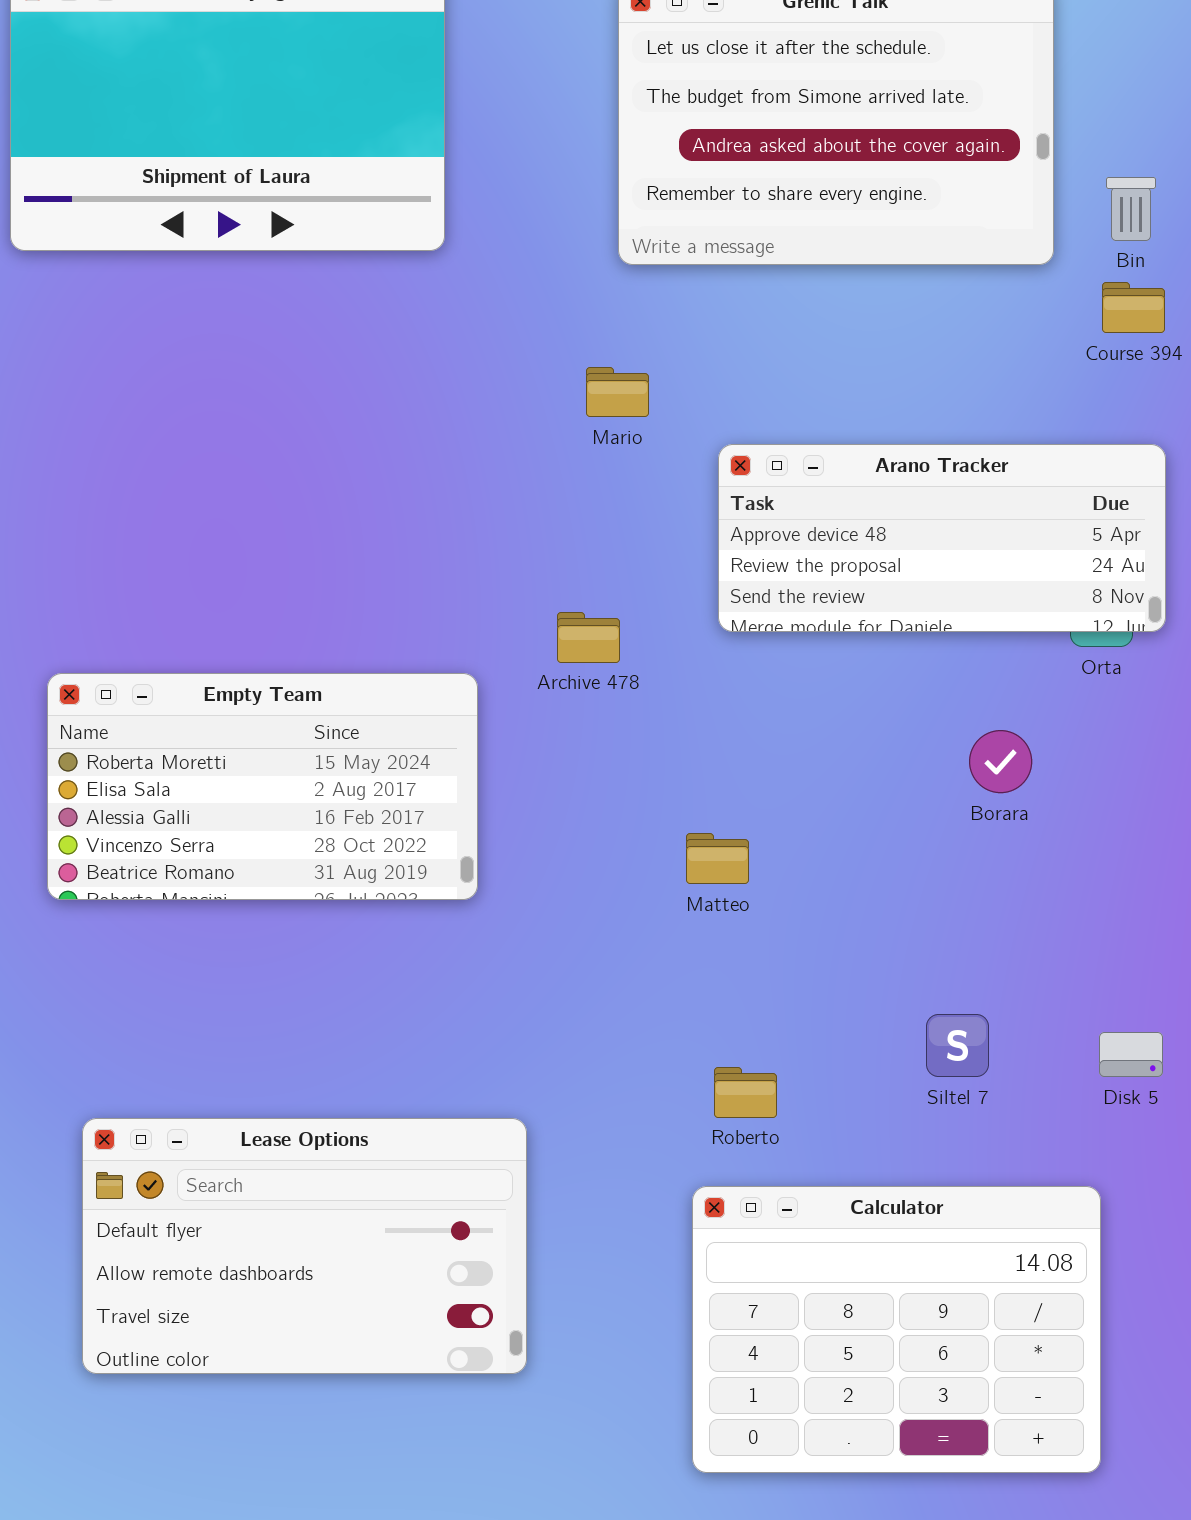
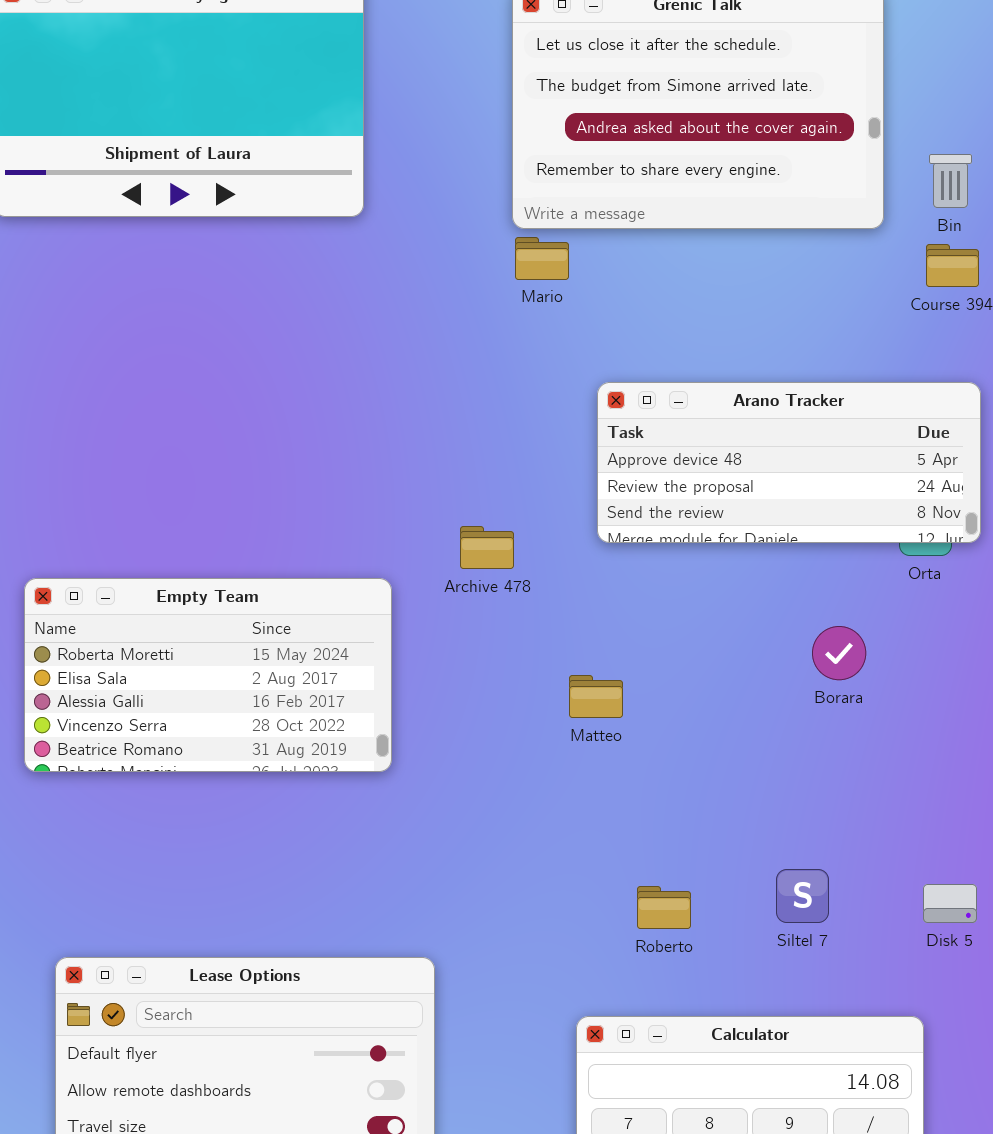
Mario: [586,367,649,417] -> [515,237,569,280], moved
Matteo: [686,833,749,884] -> [569,675,623,718], moved
Roberto: [714,1067,777,1118] -> [637,886,691,929], moved

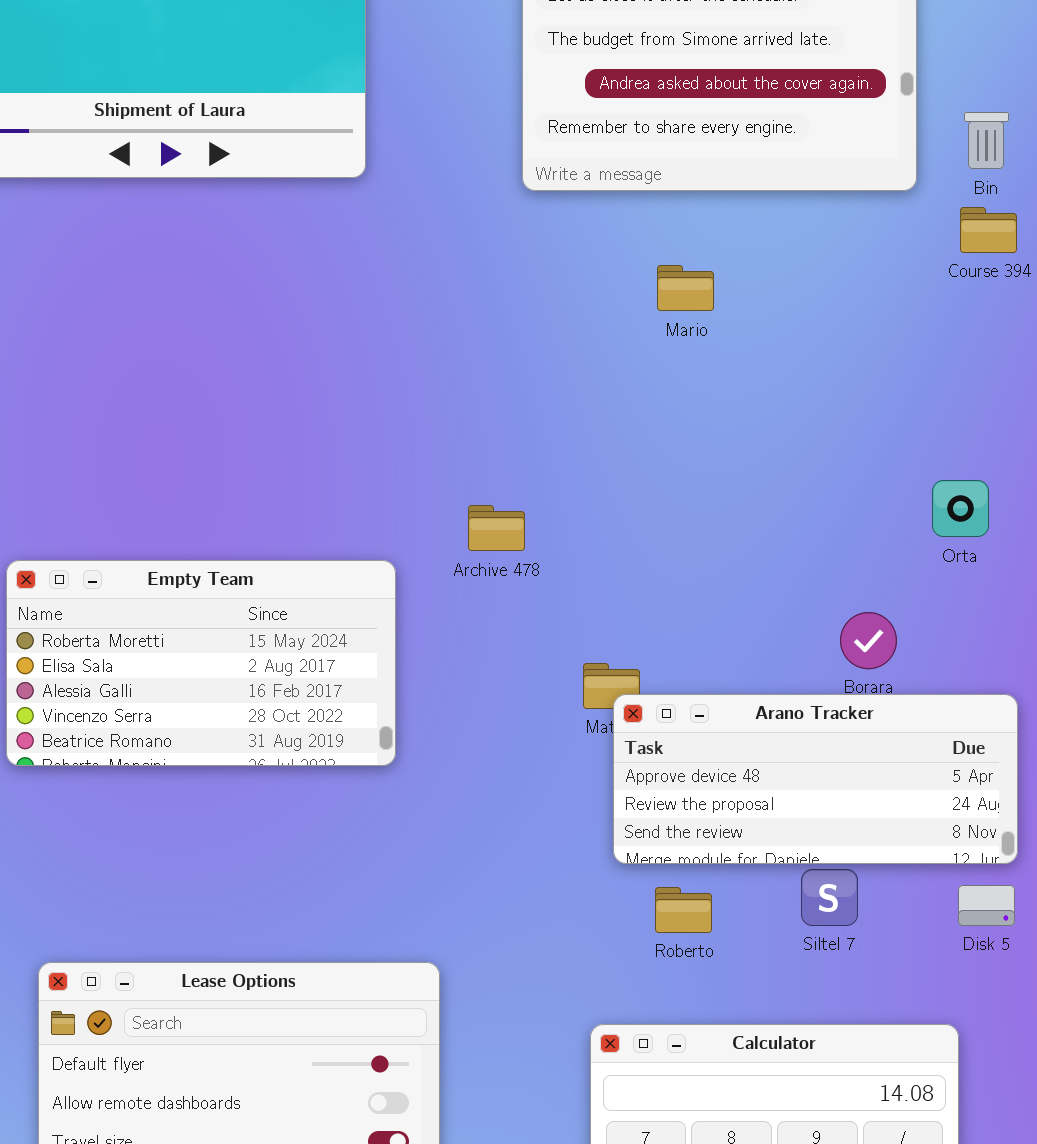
Mario: [515,237,569,280] -> [657,265,714,311], moved
Arano Tracker: [597,382,981,543] -> [613,694,1018,864], moved

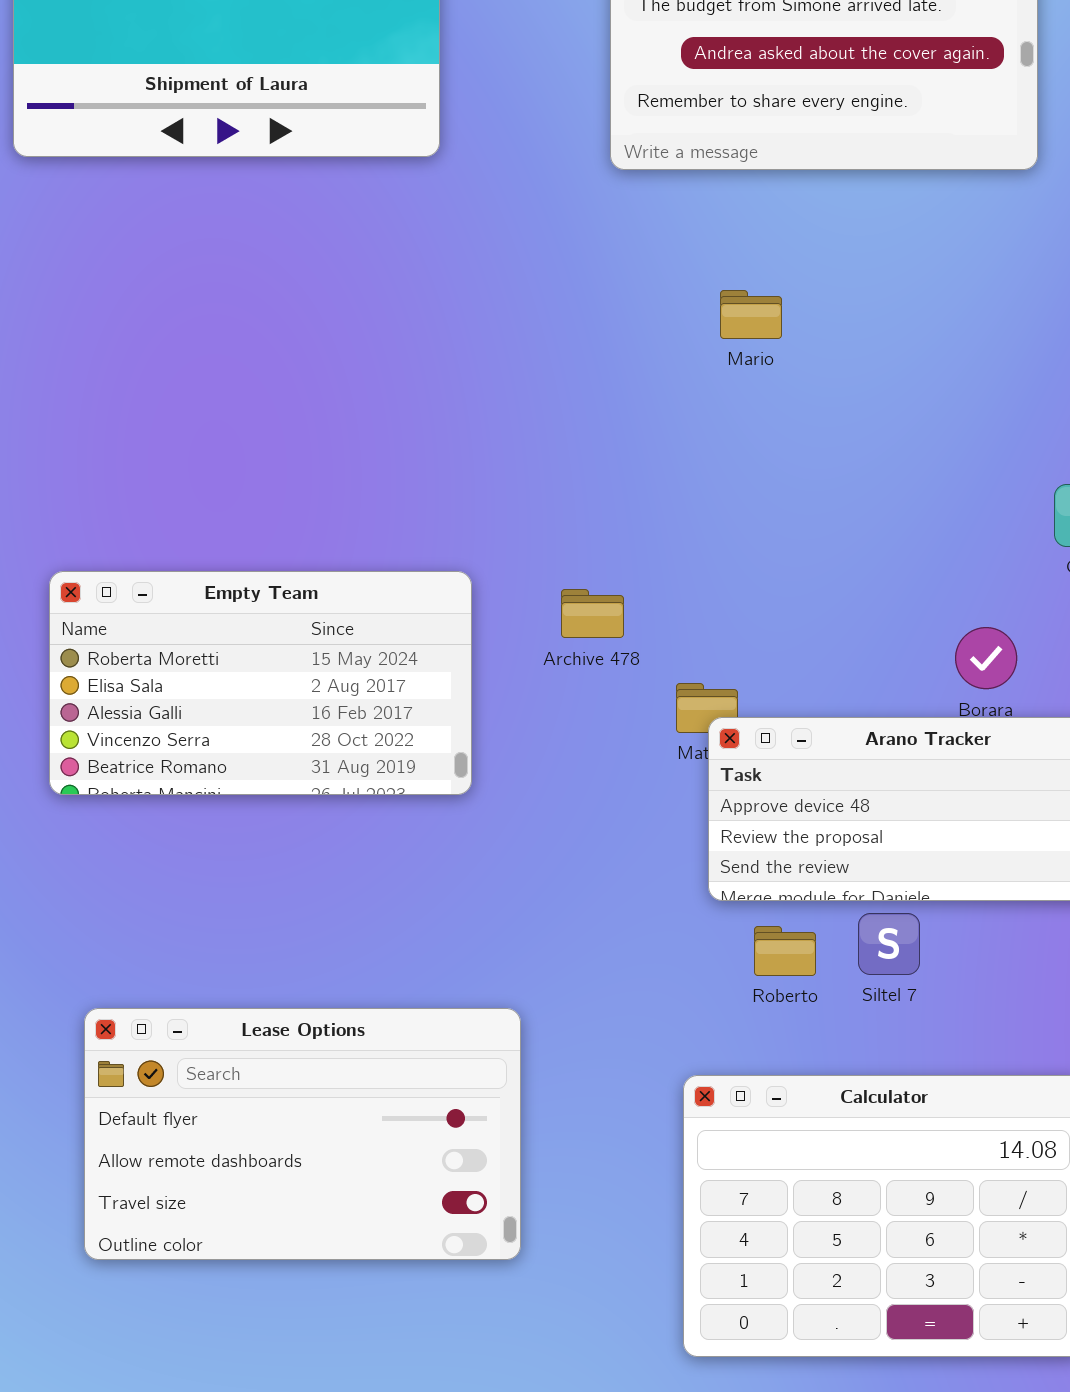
Mario: [657,265,714,311] -> [720,290,782,339], moved
Archive 478: [468,505,525,551] -> [561,589,624,638], moved
Siltel 7: [801,869,858,926] -> [858,913,920,975], moved

